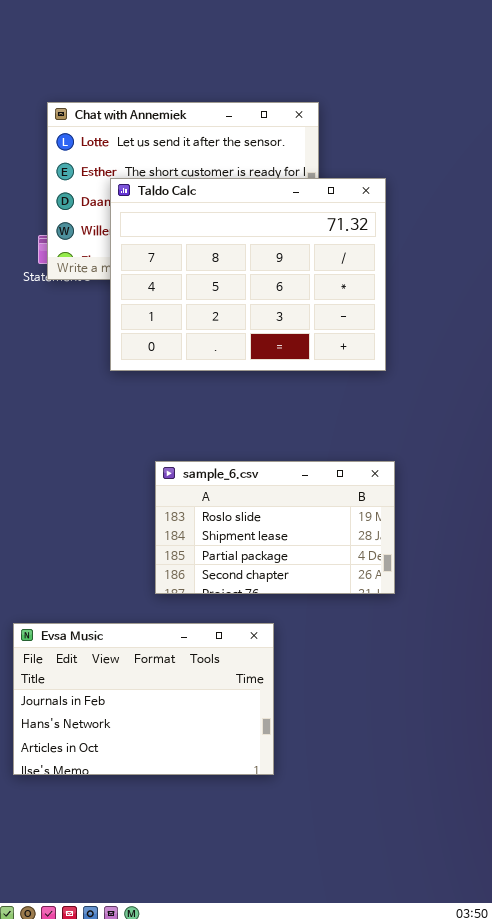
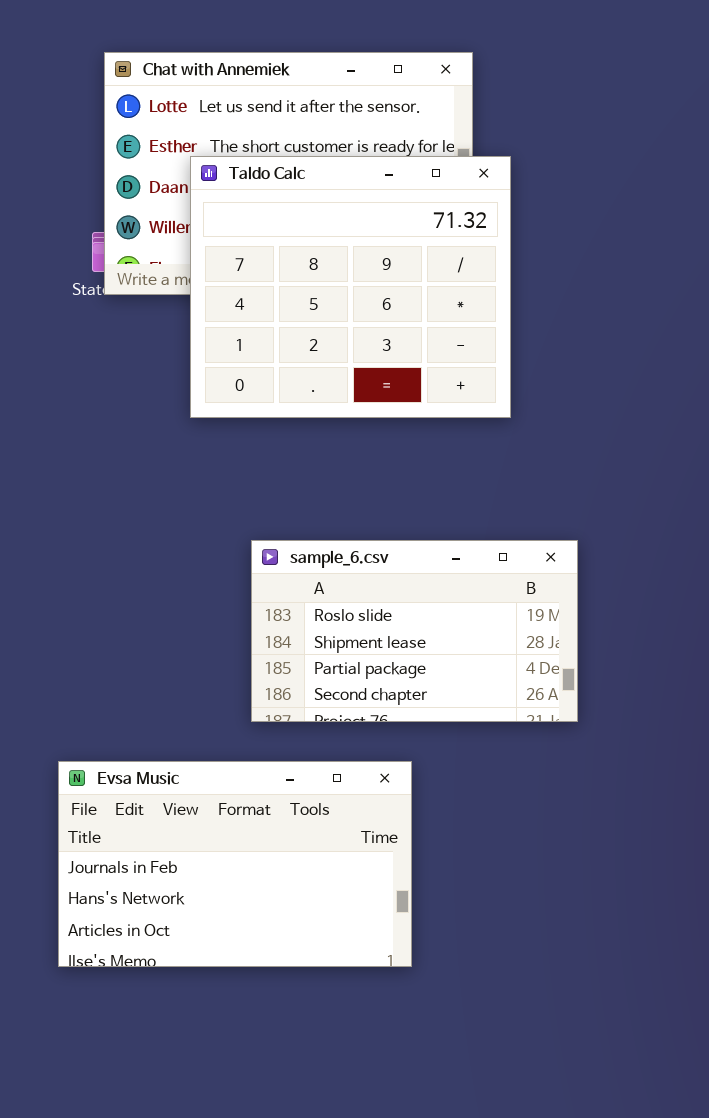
Taldo Calc: [110,178,386,371] -> [190,156,511,418], resized

